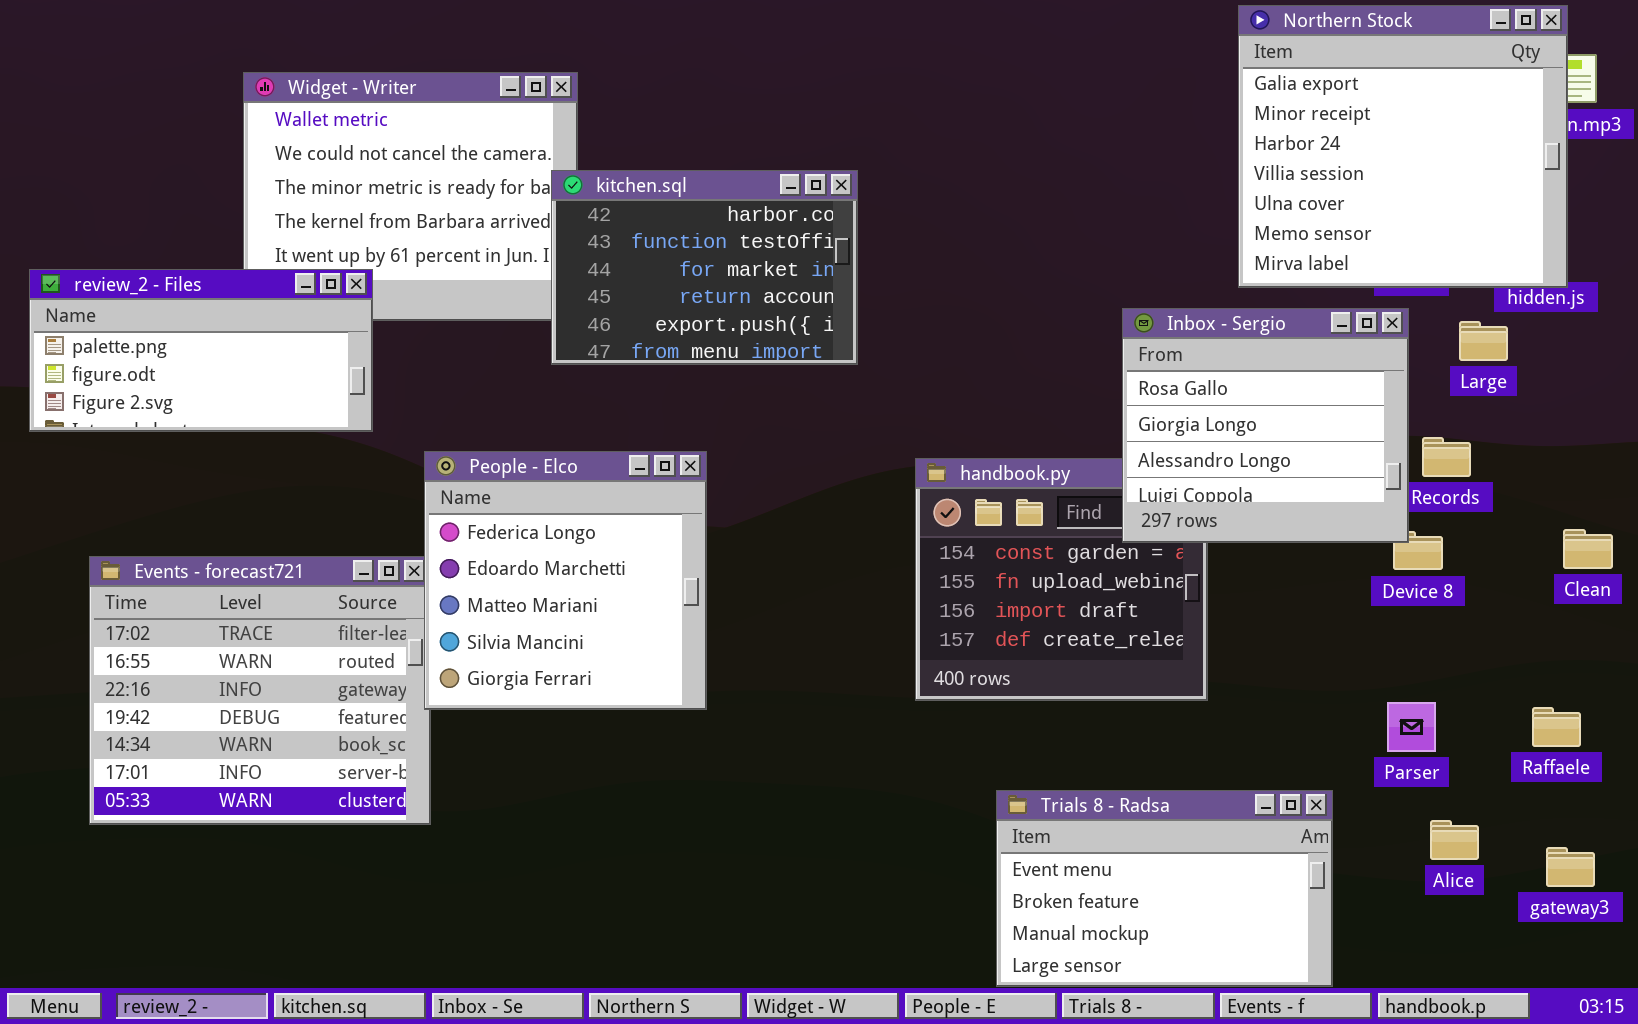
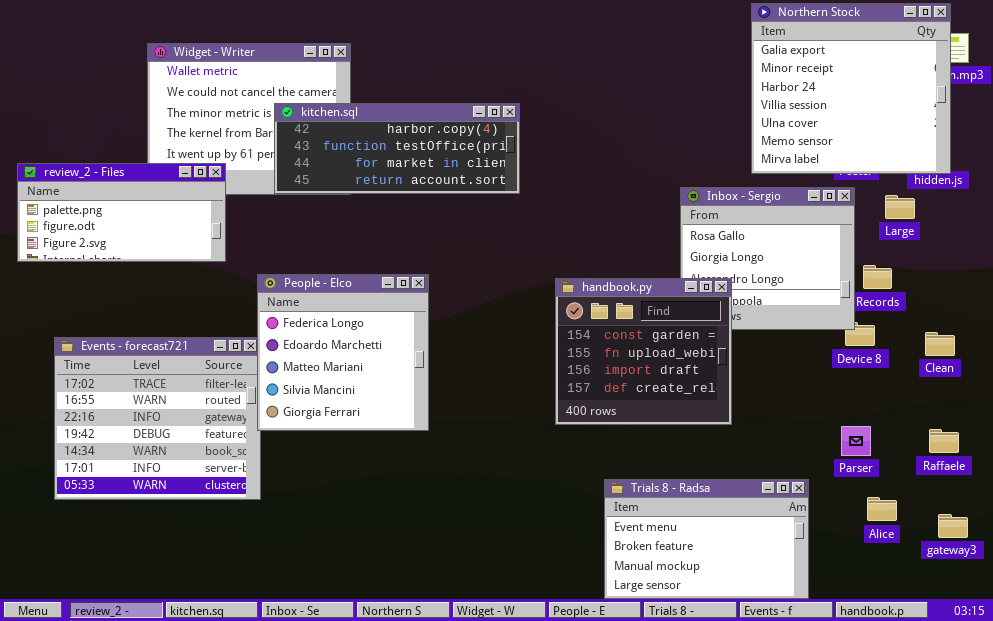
kitchen.sql: [551,170,858,365] -> [274,103,520,194], resized
handbook.py: [915,458,1208,701] -> [555,278,732,425], raised
Clean: [1563,529,1613,569] -> [925,332,955,356], moved

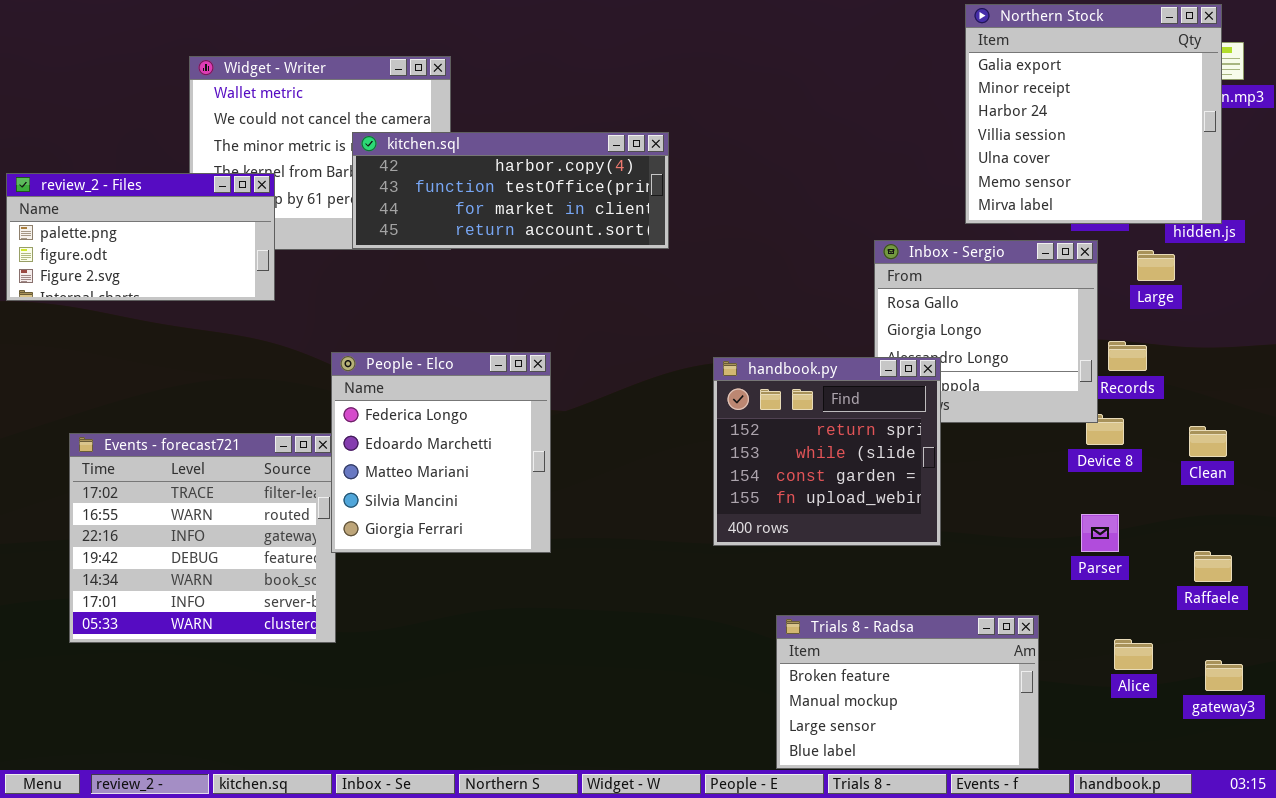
review_2 - Files: [17,163,226,262] -> [6,173,275,301], moved
handbook.py: [555,278,732,425] -> [713,357,941,546], scrolled up 2 rows
Parser: [841,426,871,456] -> [1081,514,1119,552], moved
Trials 8 - Radsa: [604,479,809,599] -> [776,615,1039,769], scrolled down 1 row

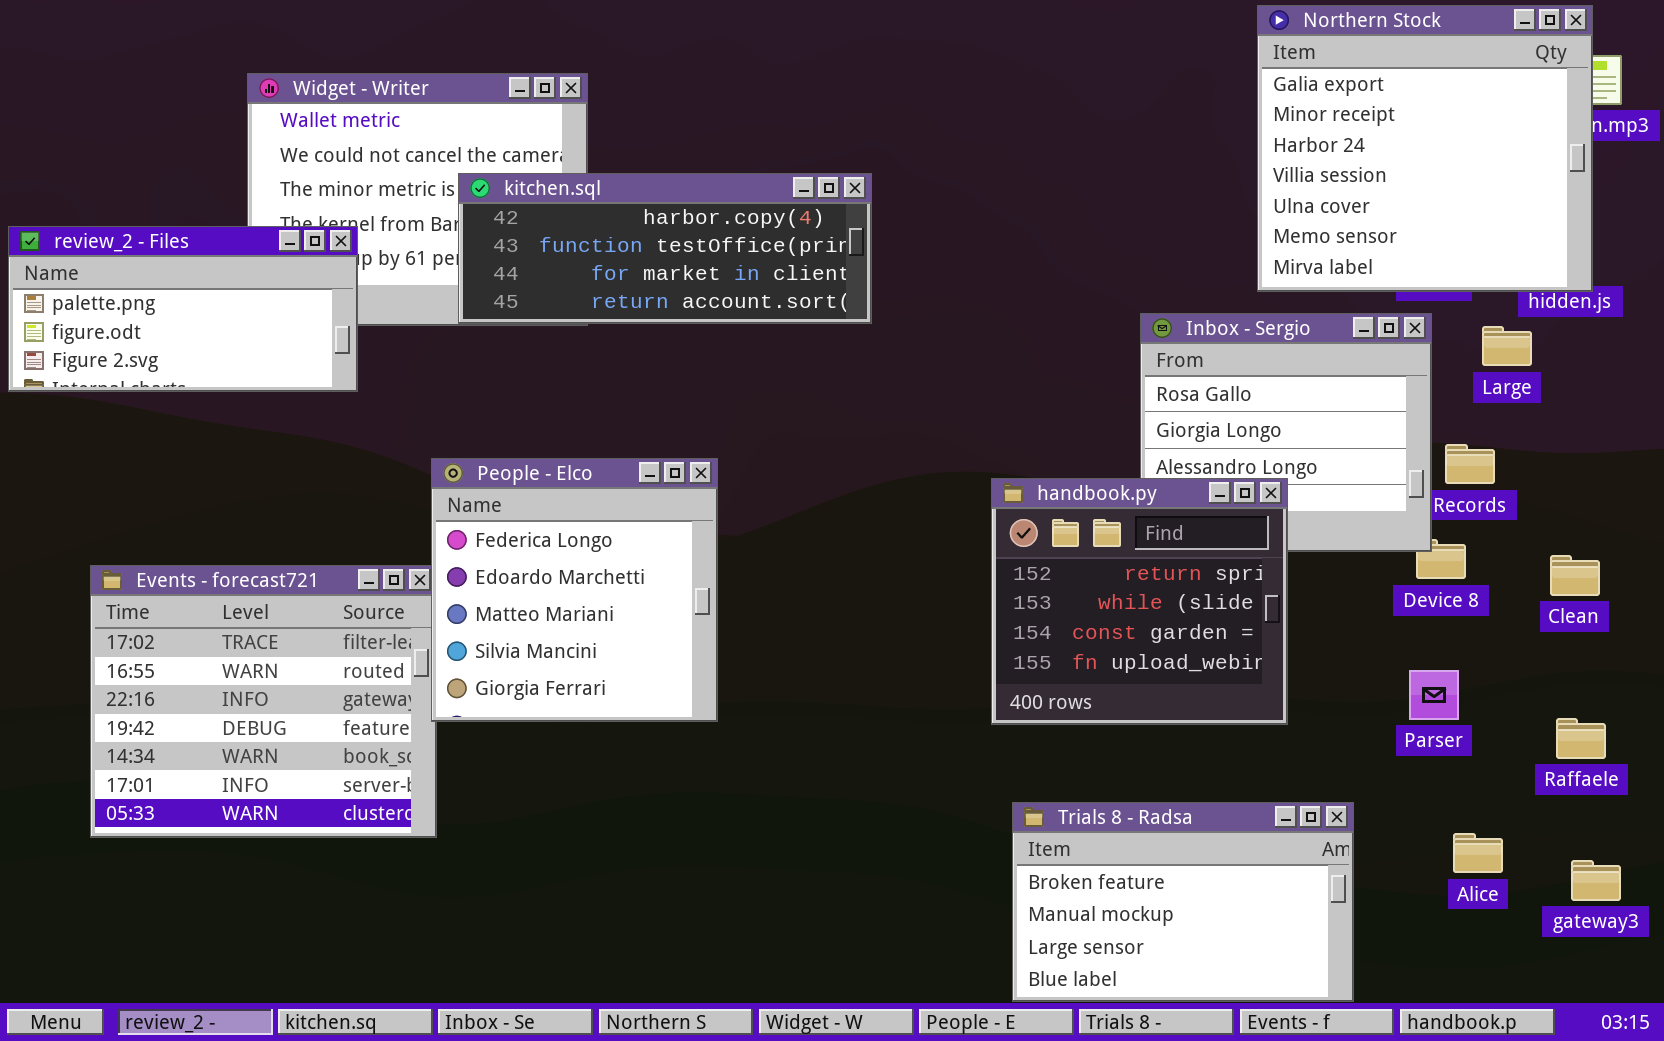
handbook.py: [713,357,941,546] -> [991,478,1288,725], moved

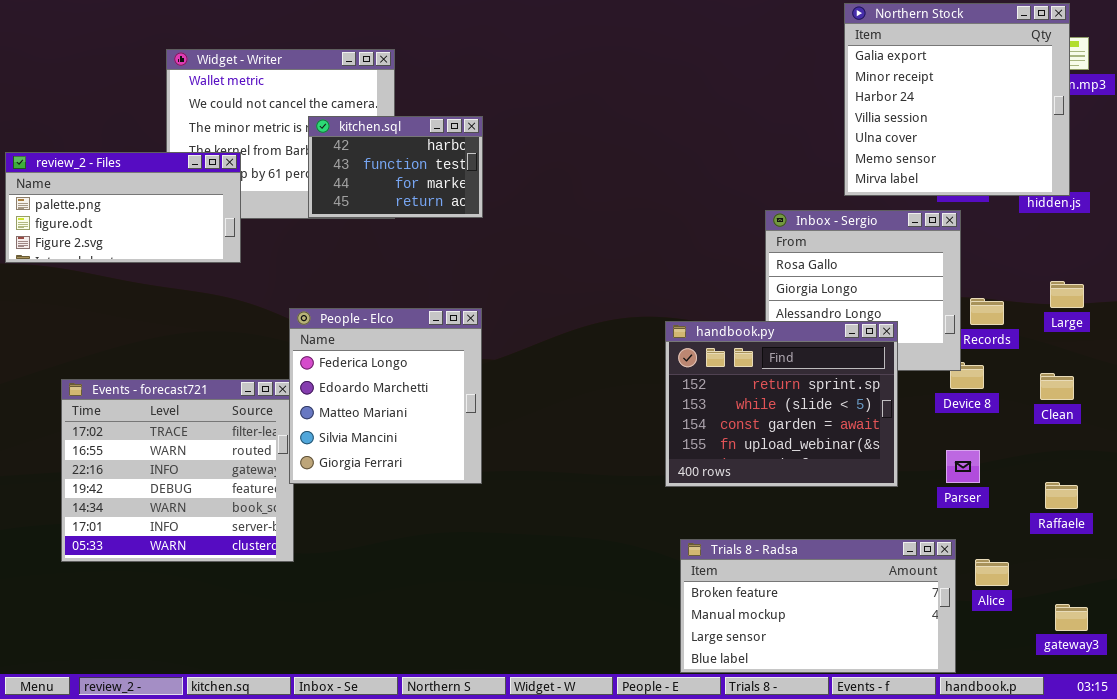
kitchen.sql: [458,173,872,324] -> [308,116,483,218], resized
Large: [1482,326,1532,366] -> [1050,281,1084,308], moved
handbook.py: [991,478,1288,725] -> [665,321,898,487], resized
Trials 8 - Radsa: [1012,802,1354,1002] -> [680,539,956,673], resized
gateway3: [1571,860,1621,901] -> [1055,604,1088,631], moved

